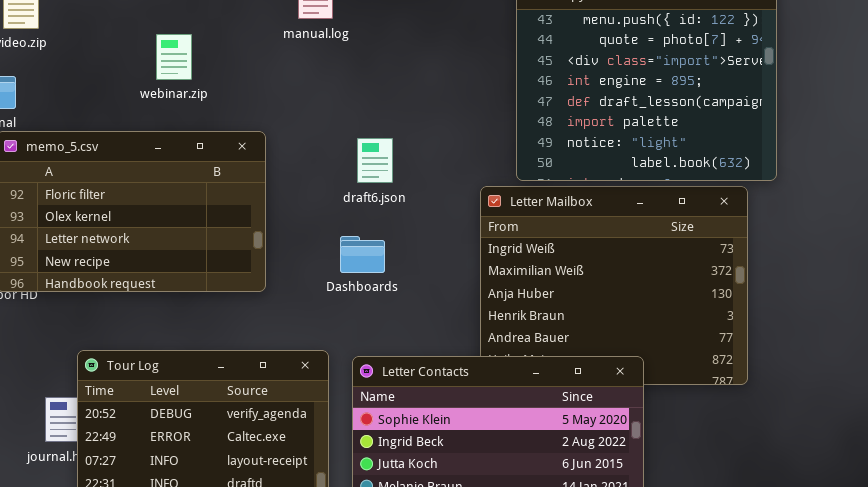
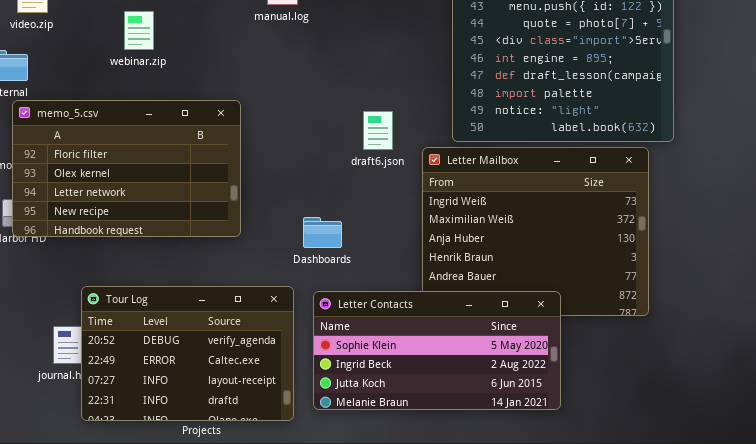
webinar.zip: [156,34,192,80] -> [124,11,154,50], moved
draft6.json: [357,138,393,183] -> [363,111,393,150], moved
Dashboards: [340,236,385,273] -> [303,217,342,248], moved

